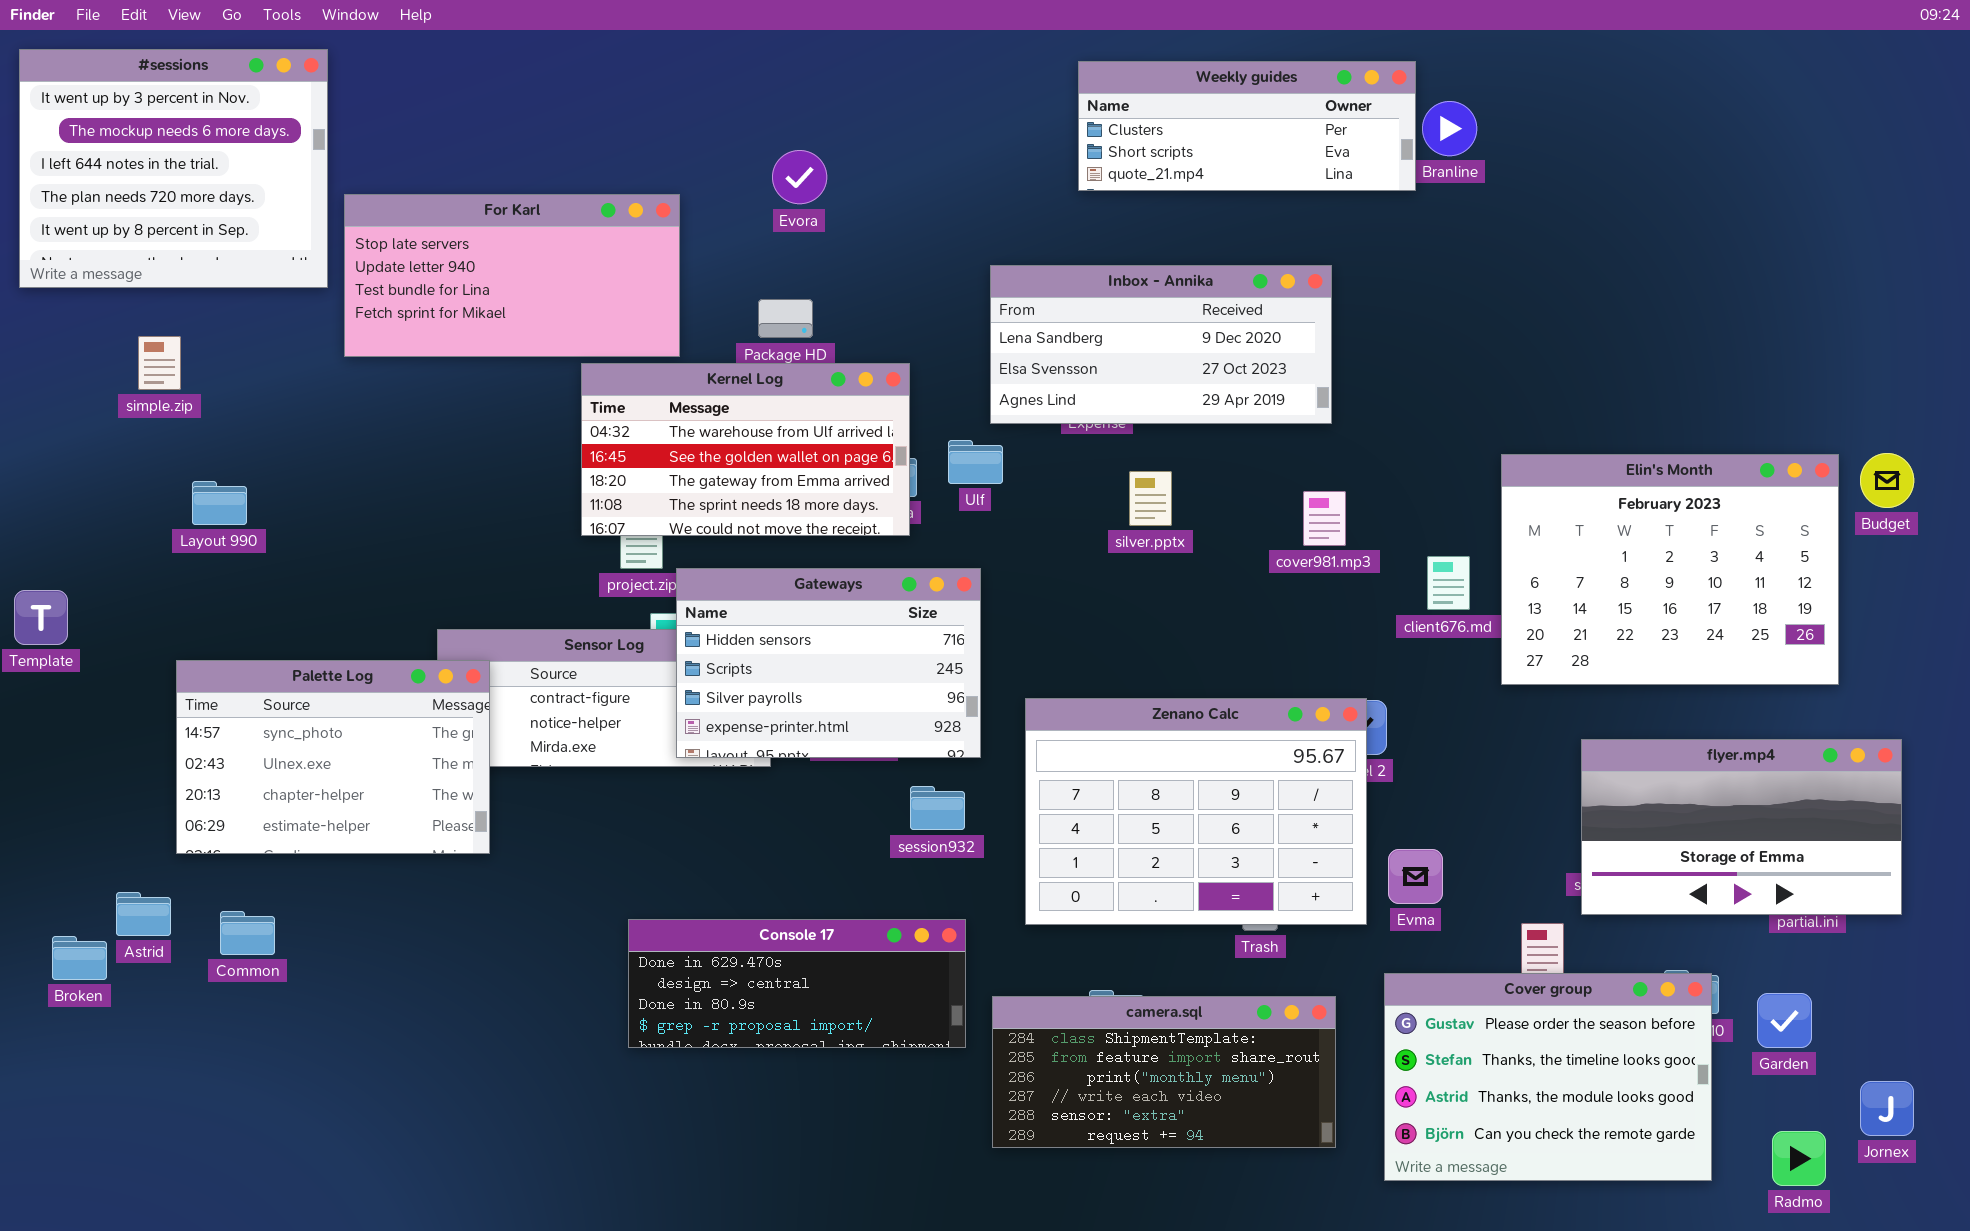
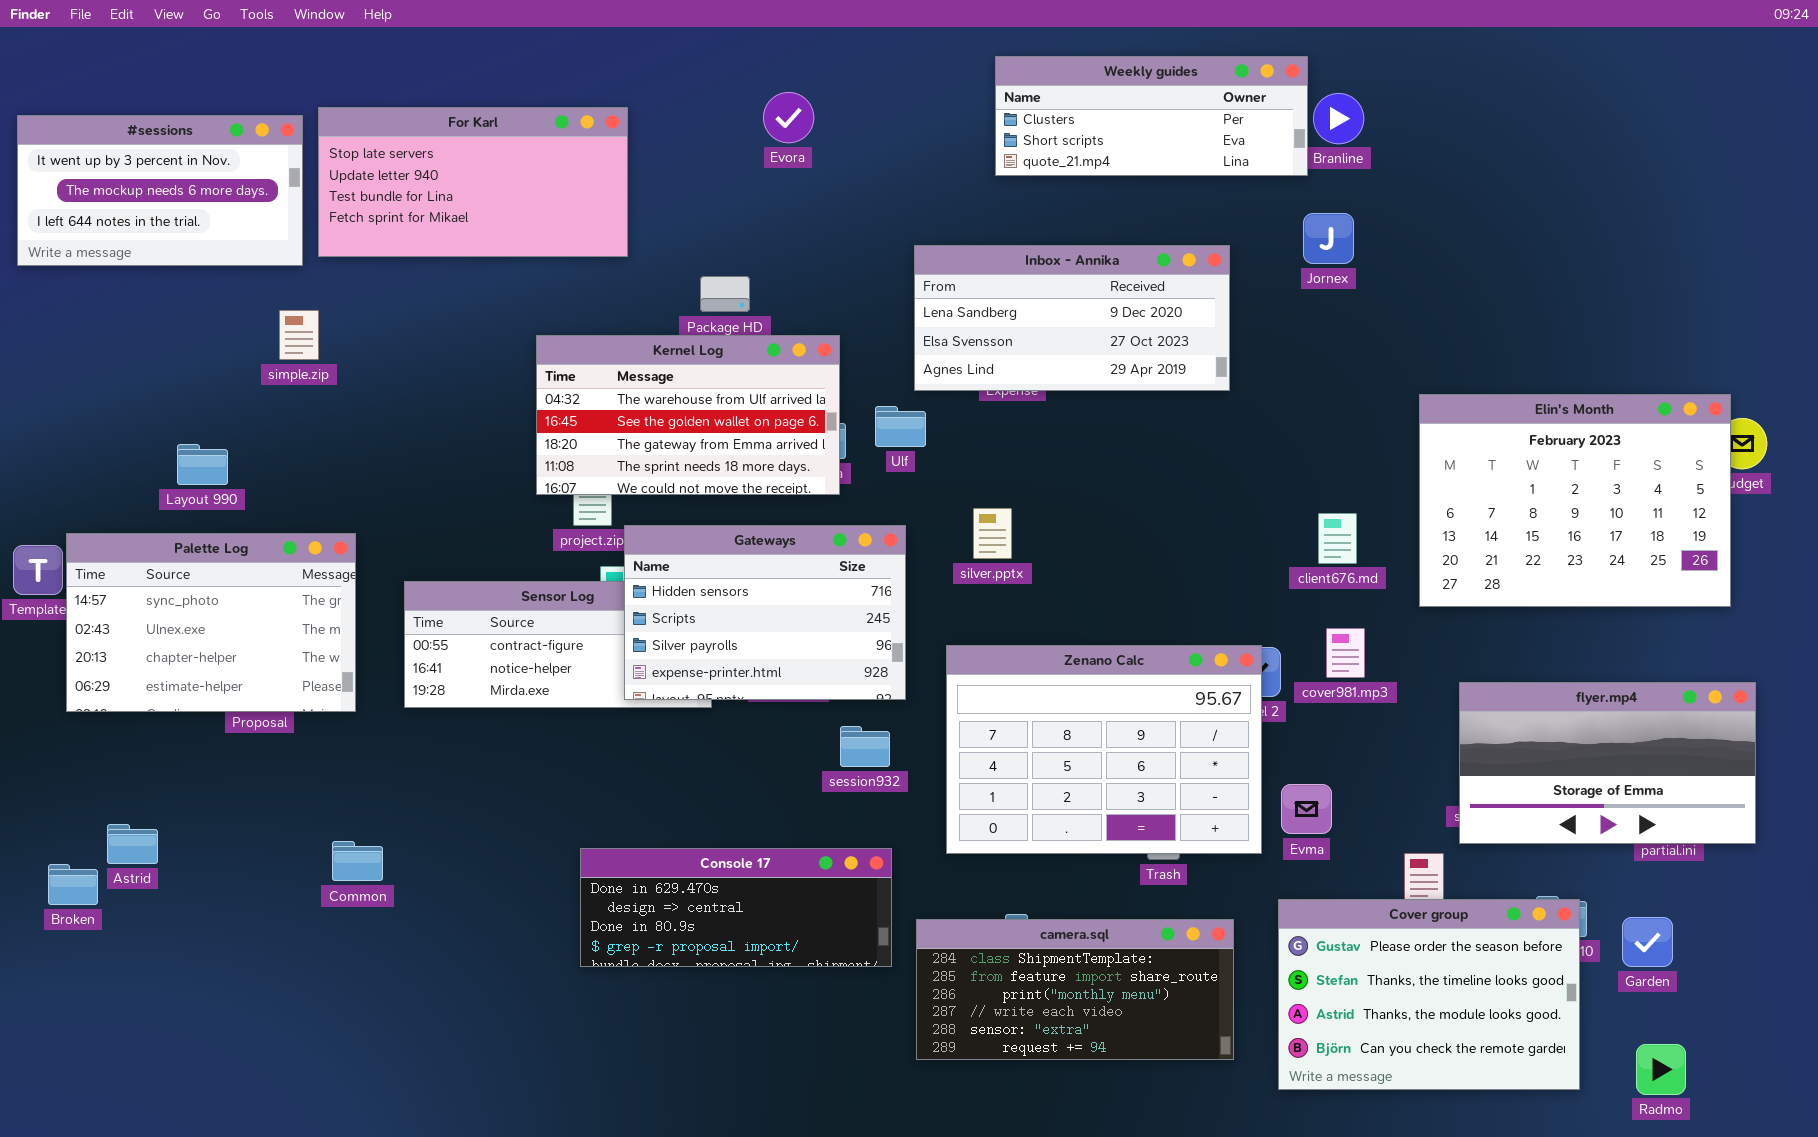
#sessions: [19,49,328,288] -> [17,115,303,266], resized
Evora: [772,150,827,204] -> [763,92,814,143], moved
For Karl: [344,194,680,357] -> [318,107,628,257], moved
simple.zip: [138,336,181,390] -> [279,310,319,360], moved
Elin's Month: [1501,454,1839,685] -> [1419,394,1731,607], moved
silver.pptx: [1129,471,1172,526] -> [973,508,1012,559], moved
cover981.mp3: [1303,491,1346,546] -> [1326,628,1365,678], moved
Palette Log: [176,660,490,854] -> [66,533,356,712], moved
Common: [220,911,275,955] -> [332,841,383,881], moved
Jornex: [1860,1081,1914,1136] -> [1303,213,1354,264], moved

